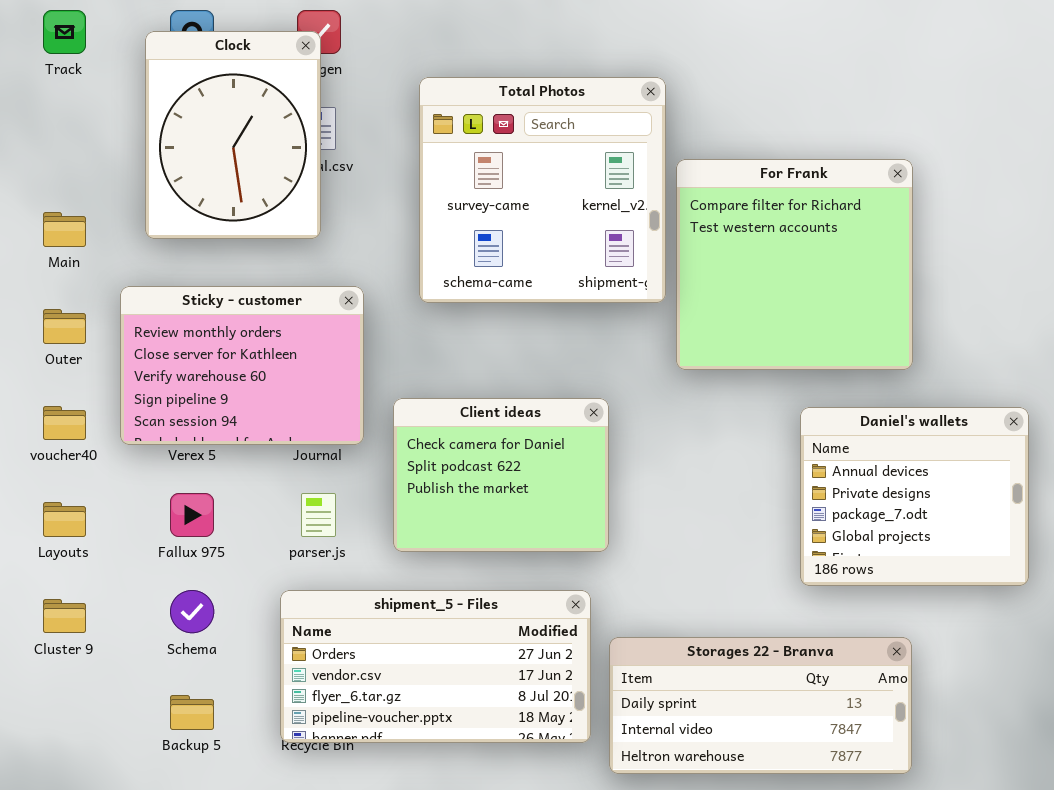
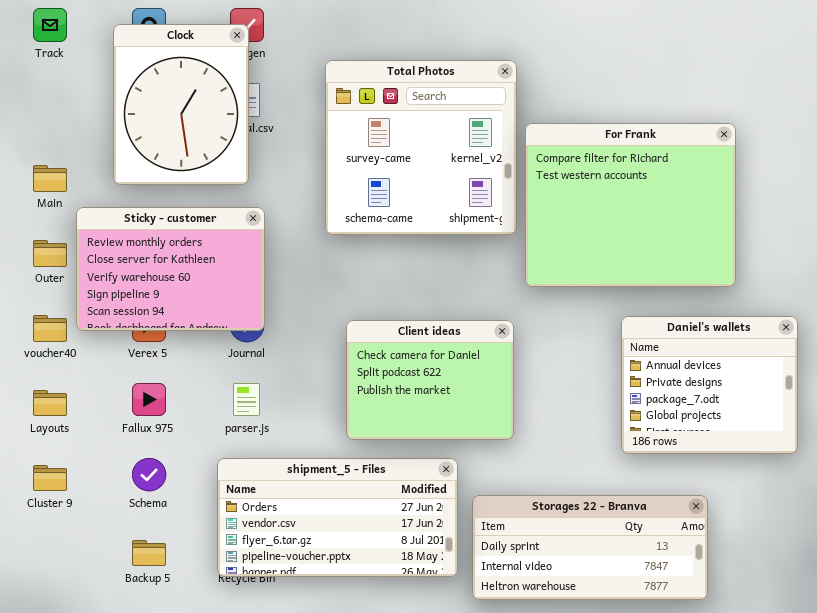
For Frank: [676,159,913,370] -> [525,123,736,287], resized
Sticky - customer: [120,286,364,445] -> [76,207,265,331], moved
Client ideas: [393,398,609,552] -> [346,320,514,440], moved

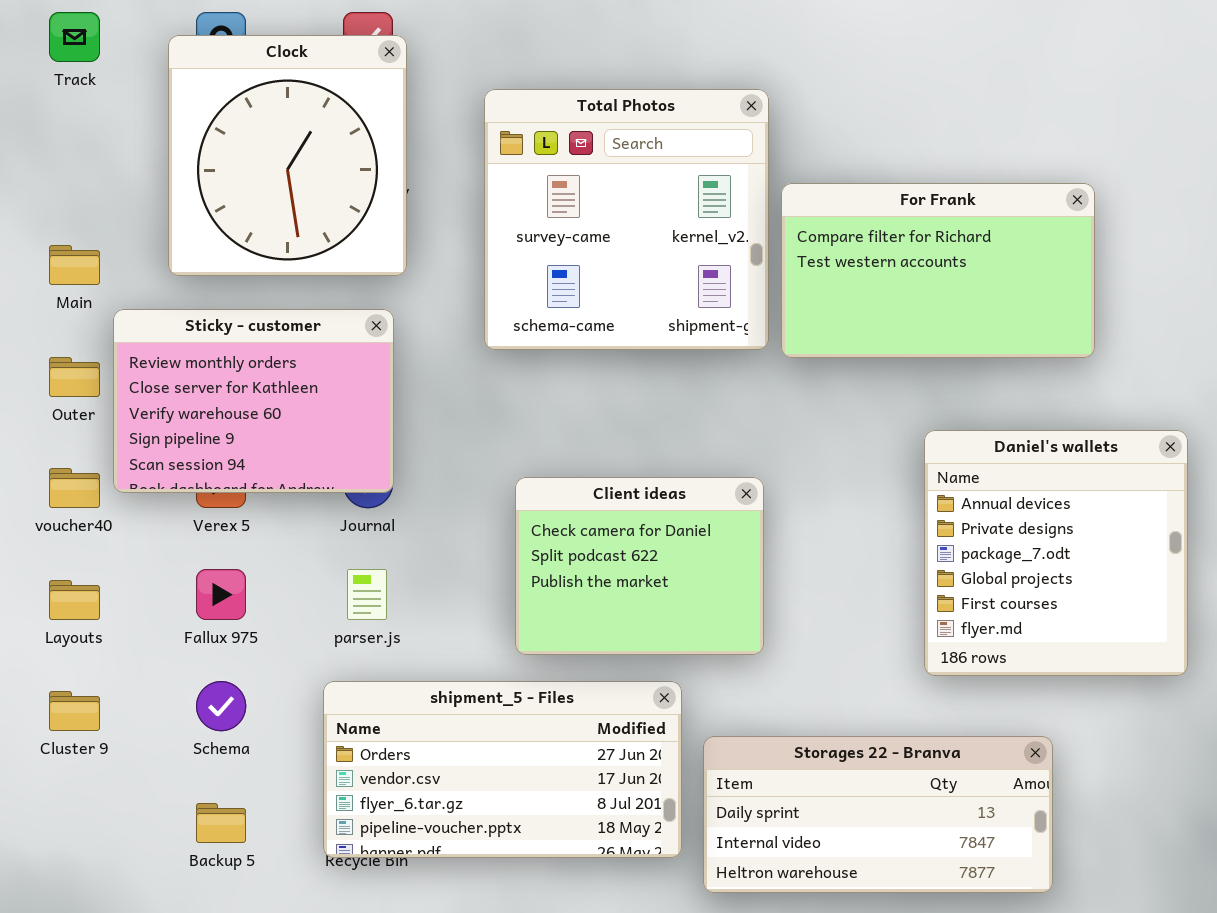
Clock: [113,24,249,185] -> [168,35,407,276], resized
For Frank: [525,123,736,287] -> [781,183,1095,358], resized
Daniel's wallets: [621,316,798,454] -> [924,430,1188,676], resized

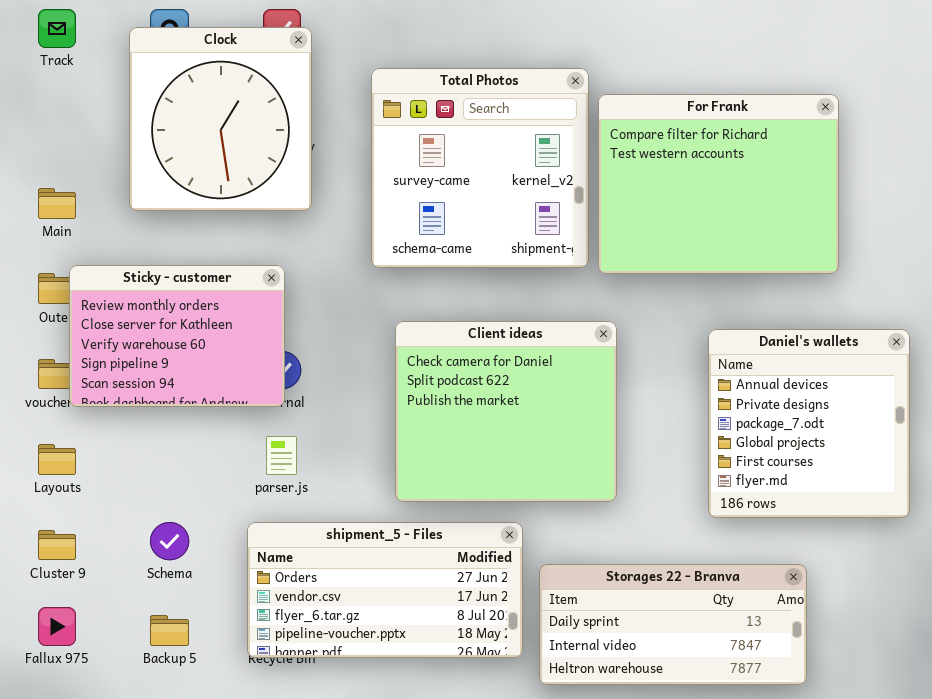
For Frank: [781,183,1095,358] -> [598,94,839,274], resized
Sticky - customer: [113,309,394,493] -> [69,265,285,407], moved
Client ideas: [515,477,764,655] -> [395,321,617,502], resized
Fallux 975: [196,569,246,620] -> [38,607,76,646], moved

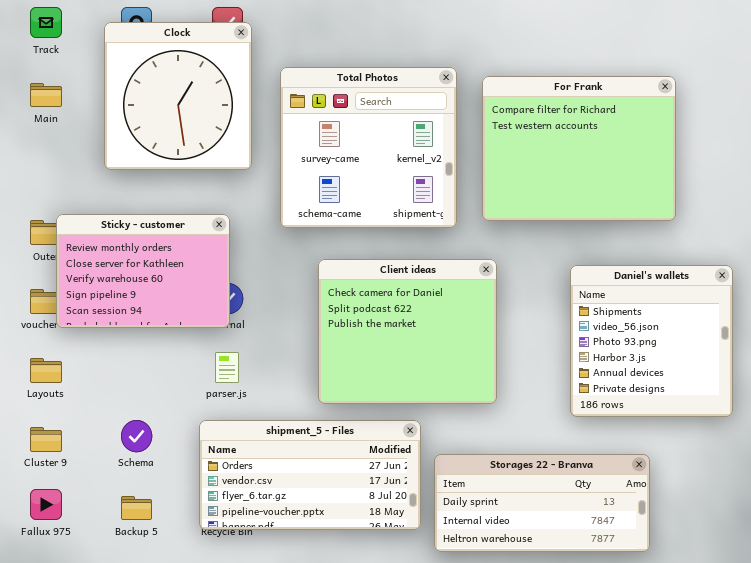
Total Photos: [371,68,589,268] -> [280,67,457,228], moved
Main: [38,188,76,219] -> [30,83,62,107], moved
Daniel's wallets: [708,329,910,518] -> [570,265,733,417], scrolled up 4 rows

